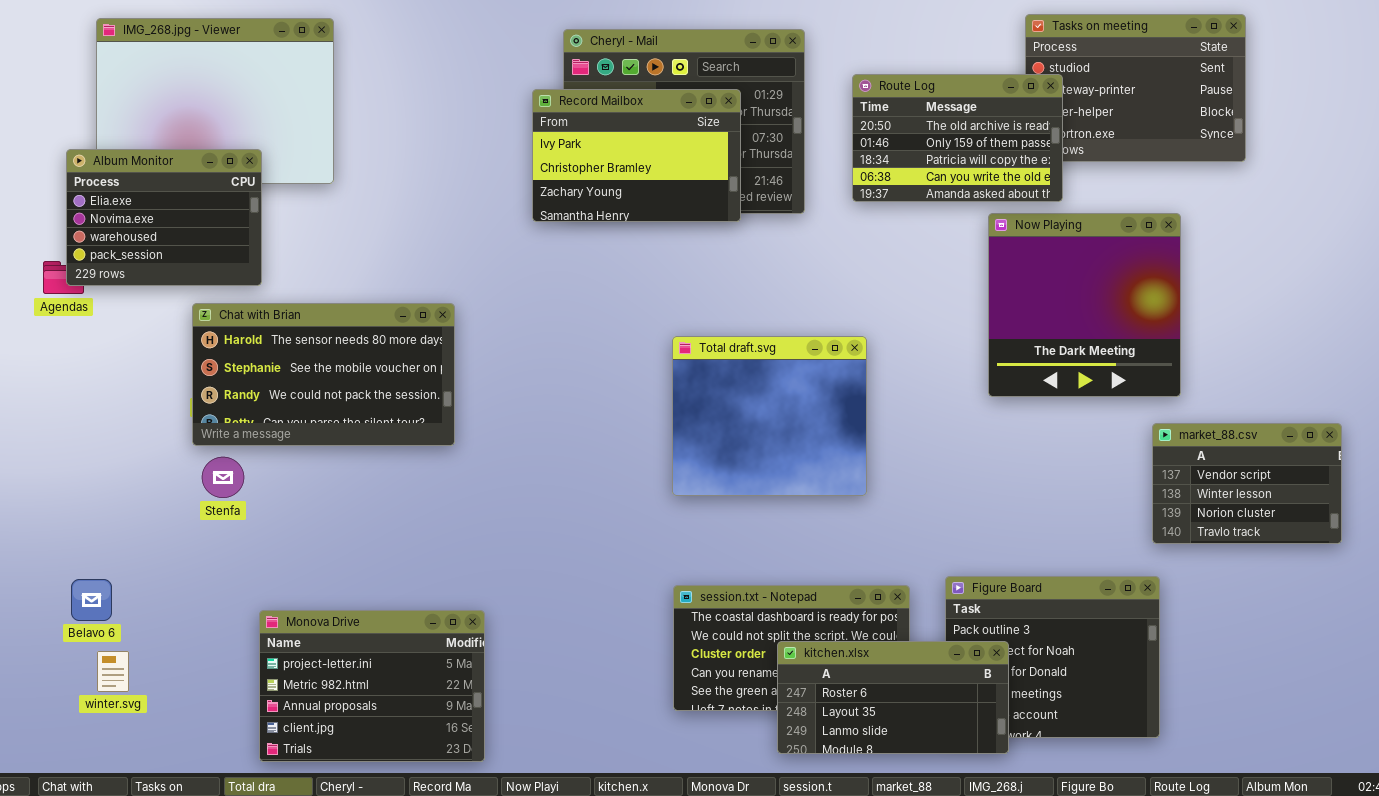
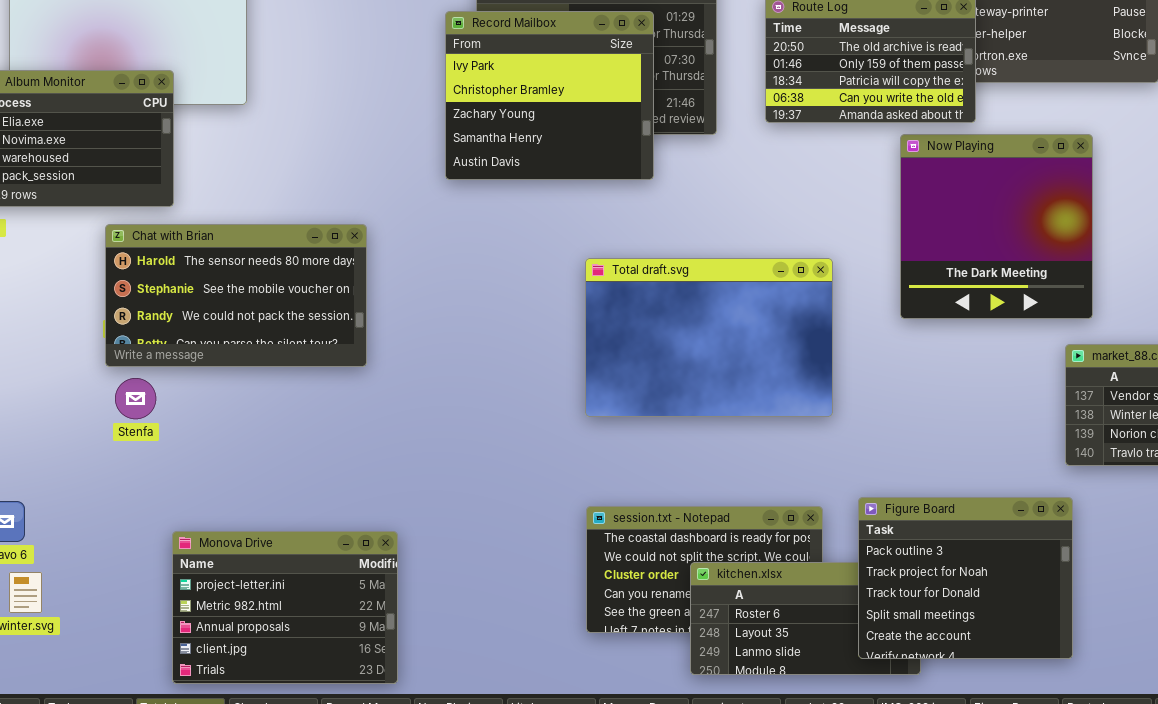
Record Mailbox: [532,89,741,222] -> [445,11,654,180], resized
Total draft.svg: [672,336,867,496] -> [585,258,833,417], resized
Figure Board: [945,576,1160,738] -> [858,497,1073,659], raised

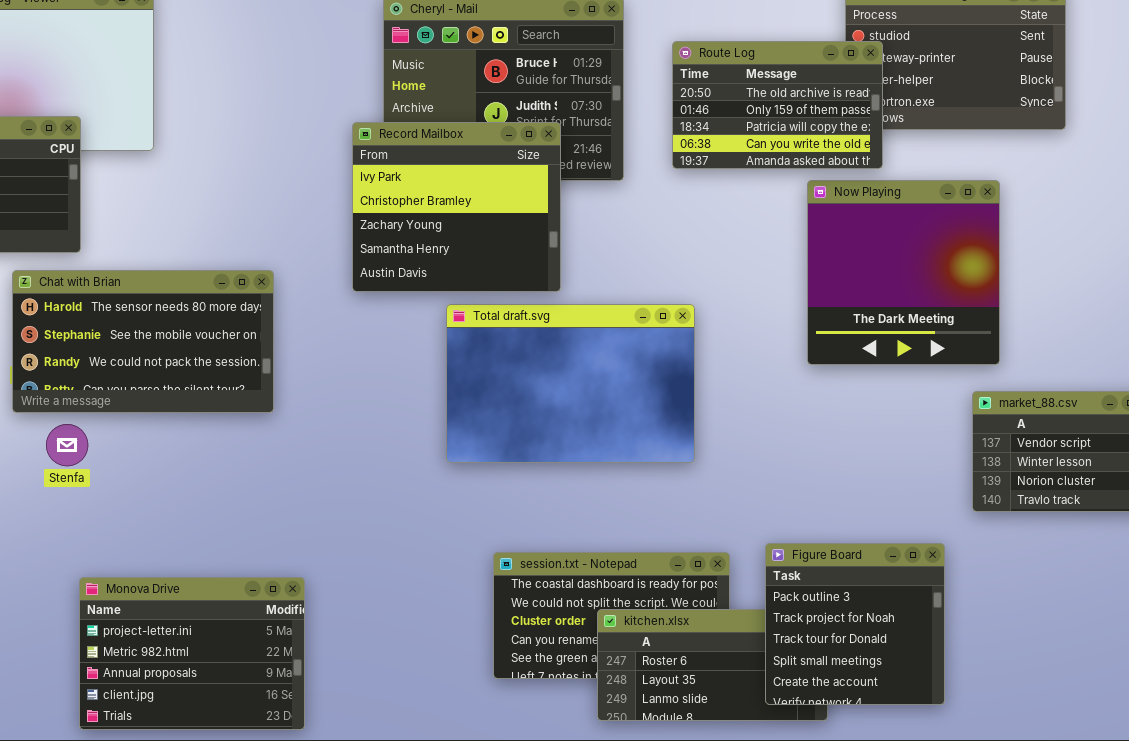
Record Mailbox: [445,11,654,180] -> [352,122,561,292], moved
Total draft.svg: [585,258,833,417] -> [446,304,695,463], moved
Stenfa: [115,378,156,419] -> [46,424,88,466], moved
Figure Board: [858,497,1073,659] -> [765,543,945,705], resized

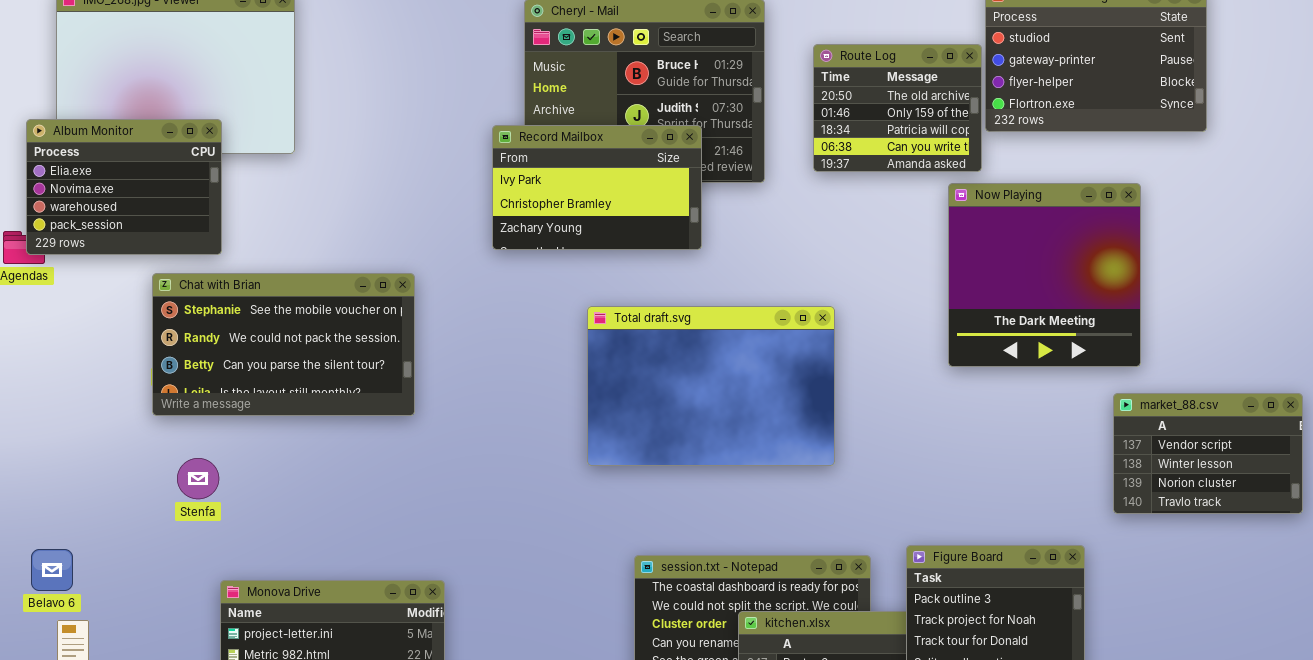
Route Log: [672,41,883,169] -> [813,44,982,172], resized
Record Mailbox: [352,122,561,292] -> [492,125,702,250], resized
Chat with Brian: [12,270,274,413] -> [152,273,415,416], scrolled down 1 row
Stenfa: [46,424,88,466] -> [177,458,219,499], moved

